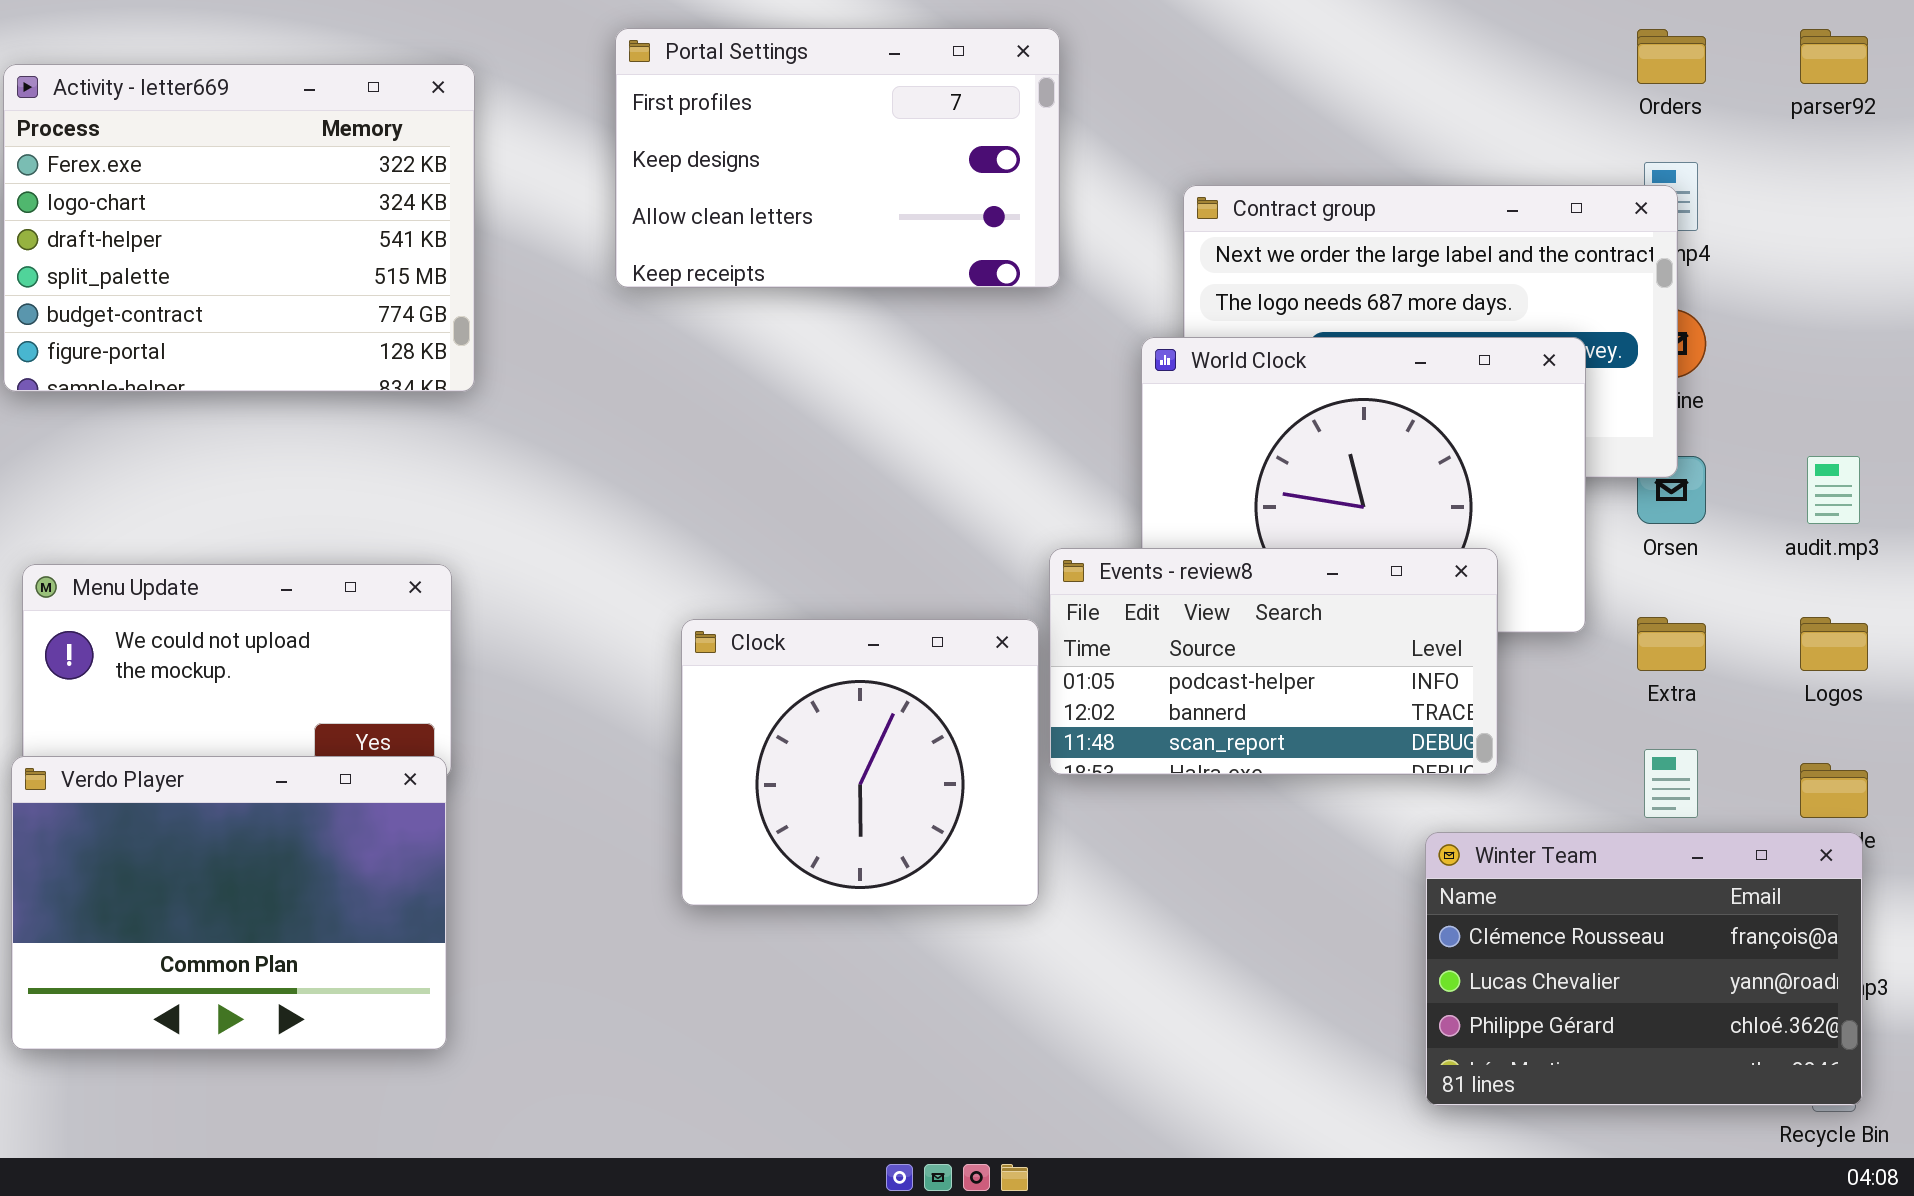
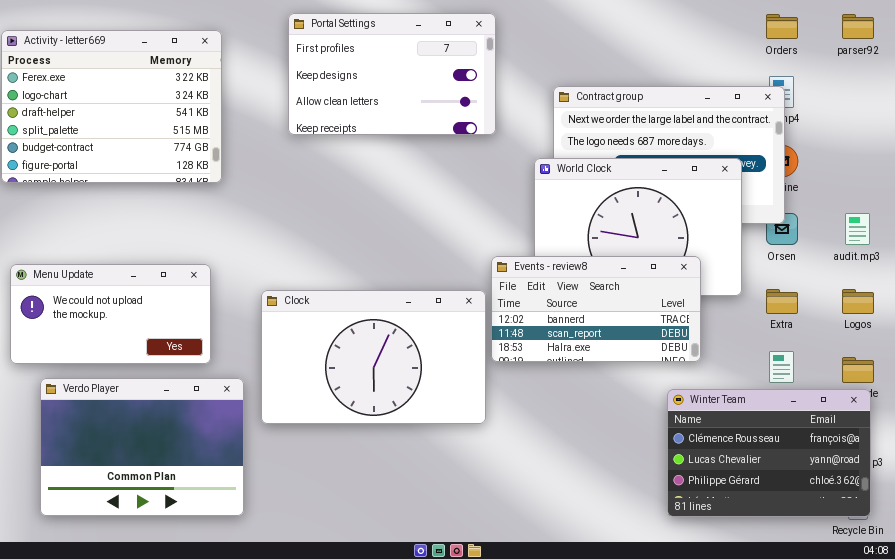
Events - review8: [1049,548,1498,775] -> [491,256,701,362], scrolled down 1 row
Clock: [681,619,1039,906] -> [261,290,486,424], resized
Verdo Player: [11,756,447,1050] -> [40,378,244,516], moved

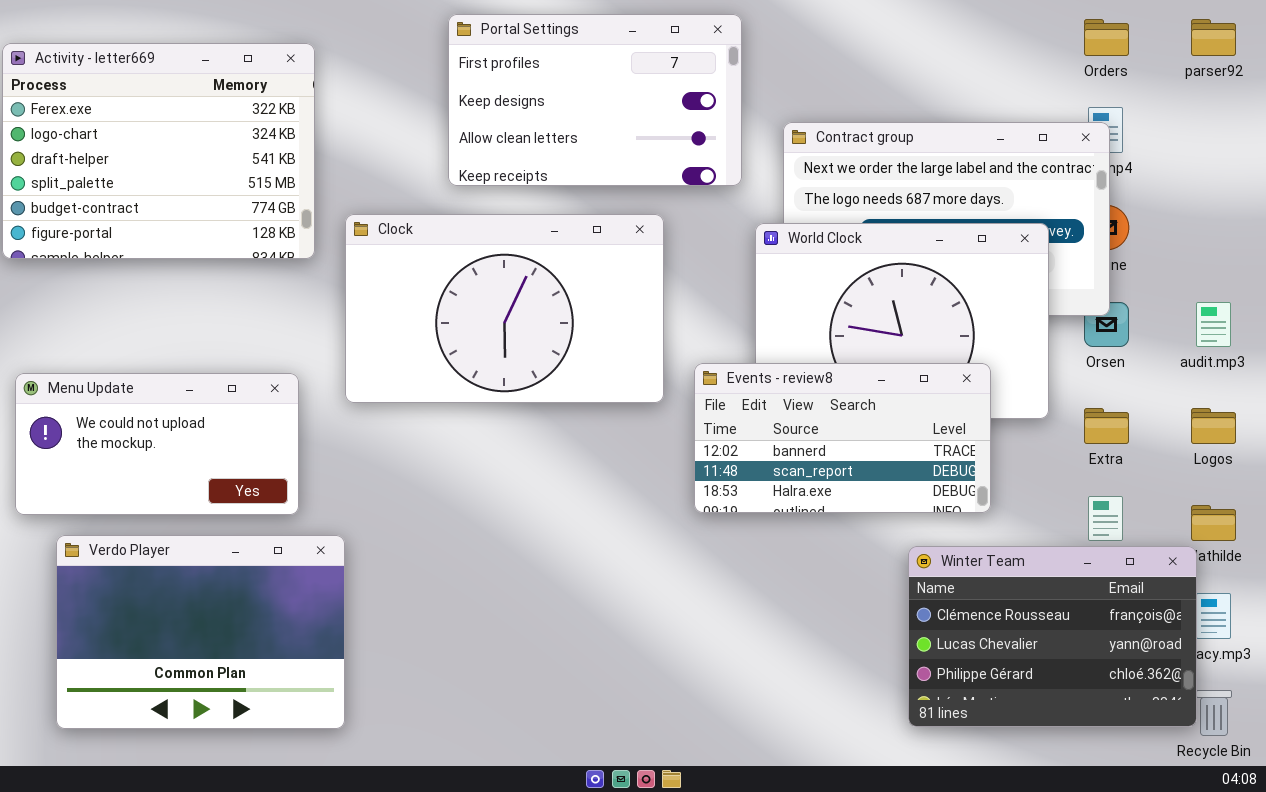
Portal Settings: [288,13,496,135] -> [448,14,742,186], moved
Clock: [261,290,486,424] -> [345,214,664,403], moved
Winter Team: [667,389,871,517] -> [908,546,1197,727], moved

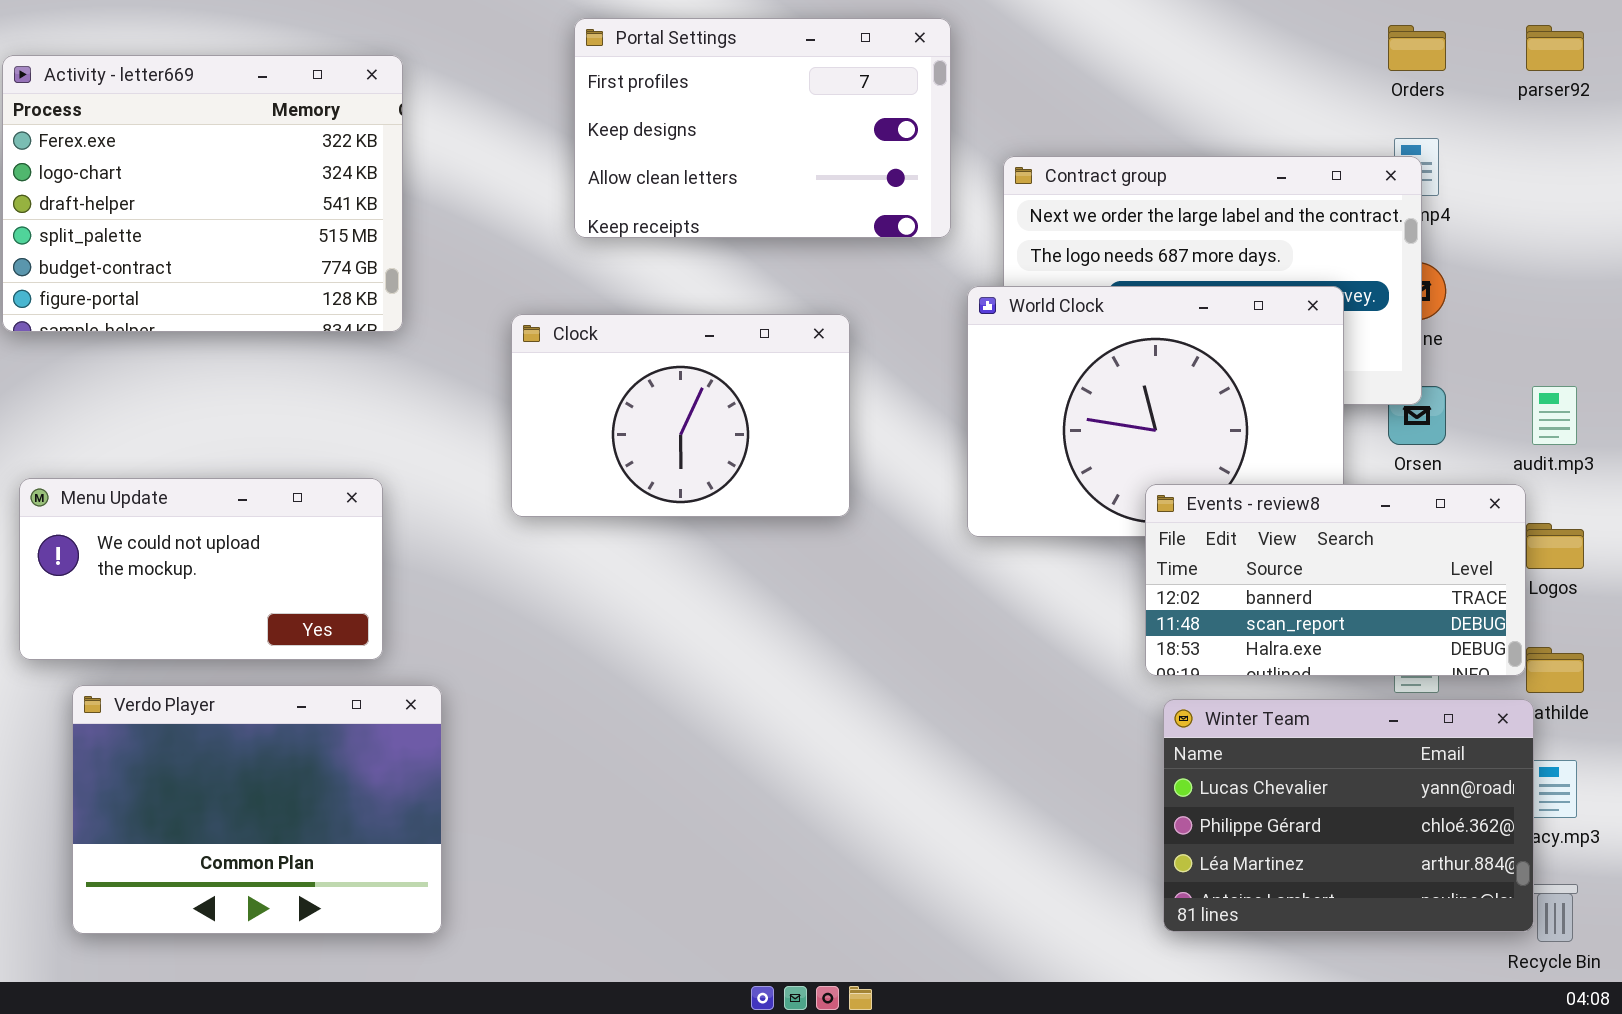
Clock: [345,214,664,403] -> [511,314,850,517], resized
Events - review8: [694,363,991,513] -> [1145,484,1526,676], moved
Winter Team: [908,546,1197,727] -> [1163,699,1534,932], scrolled down 1 row

